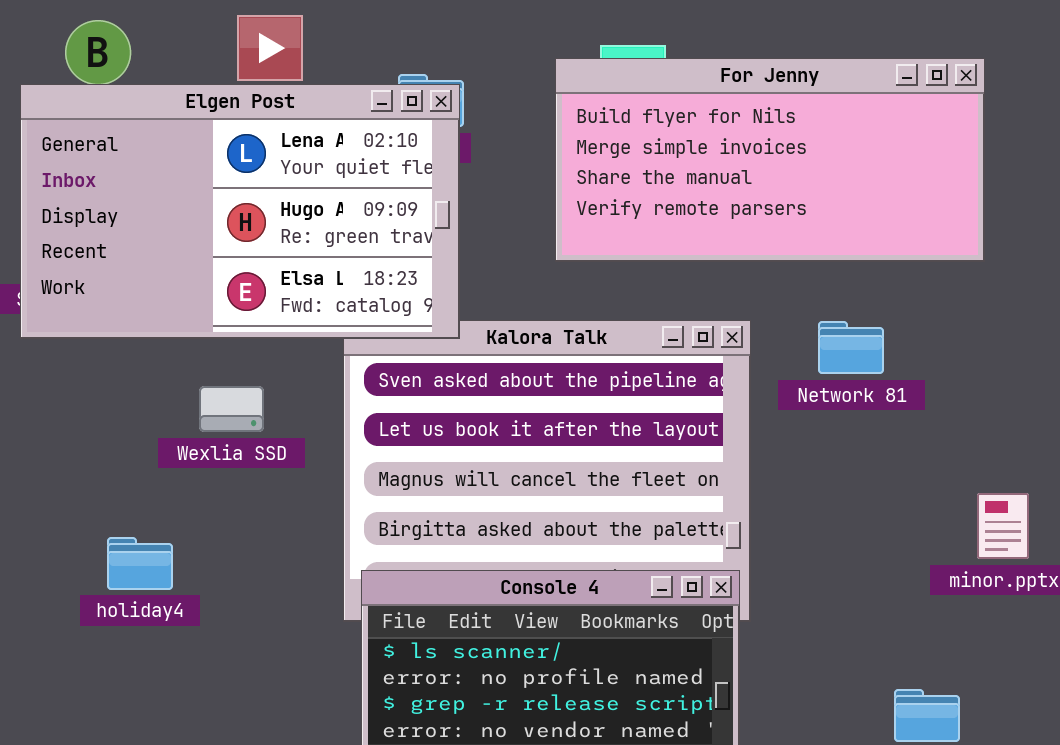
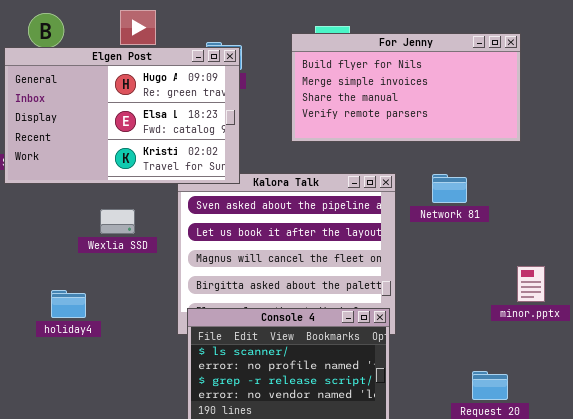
Elgen Post: [20,84,460,339] -> [4,47,240,184], scrolled down 1 row

